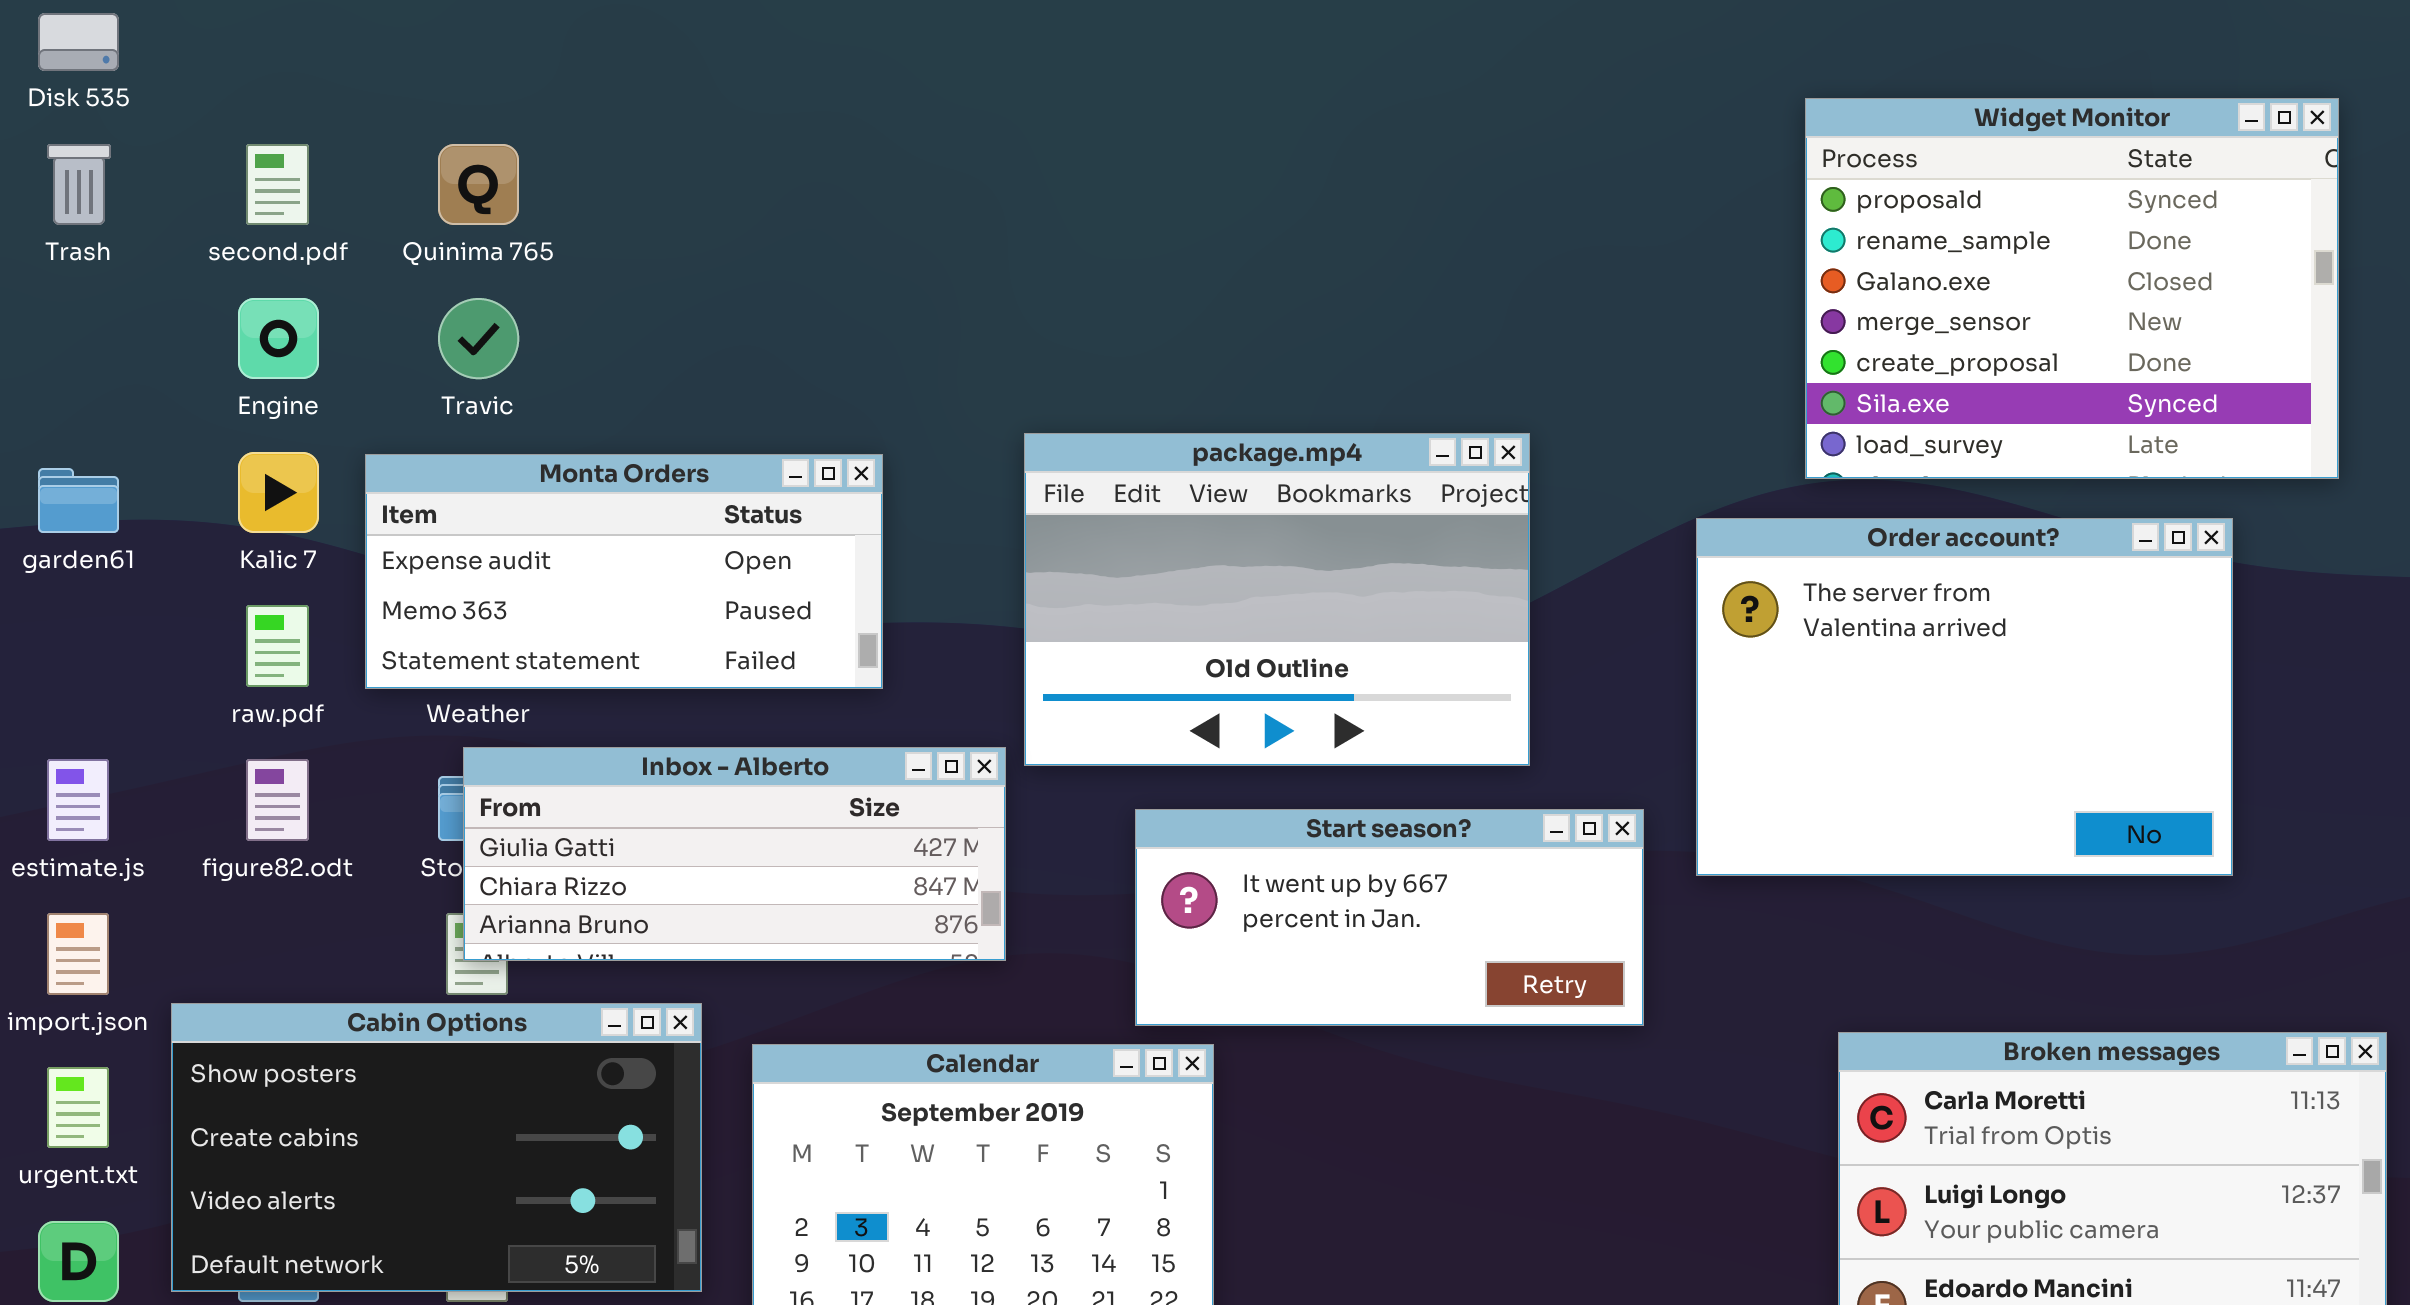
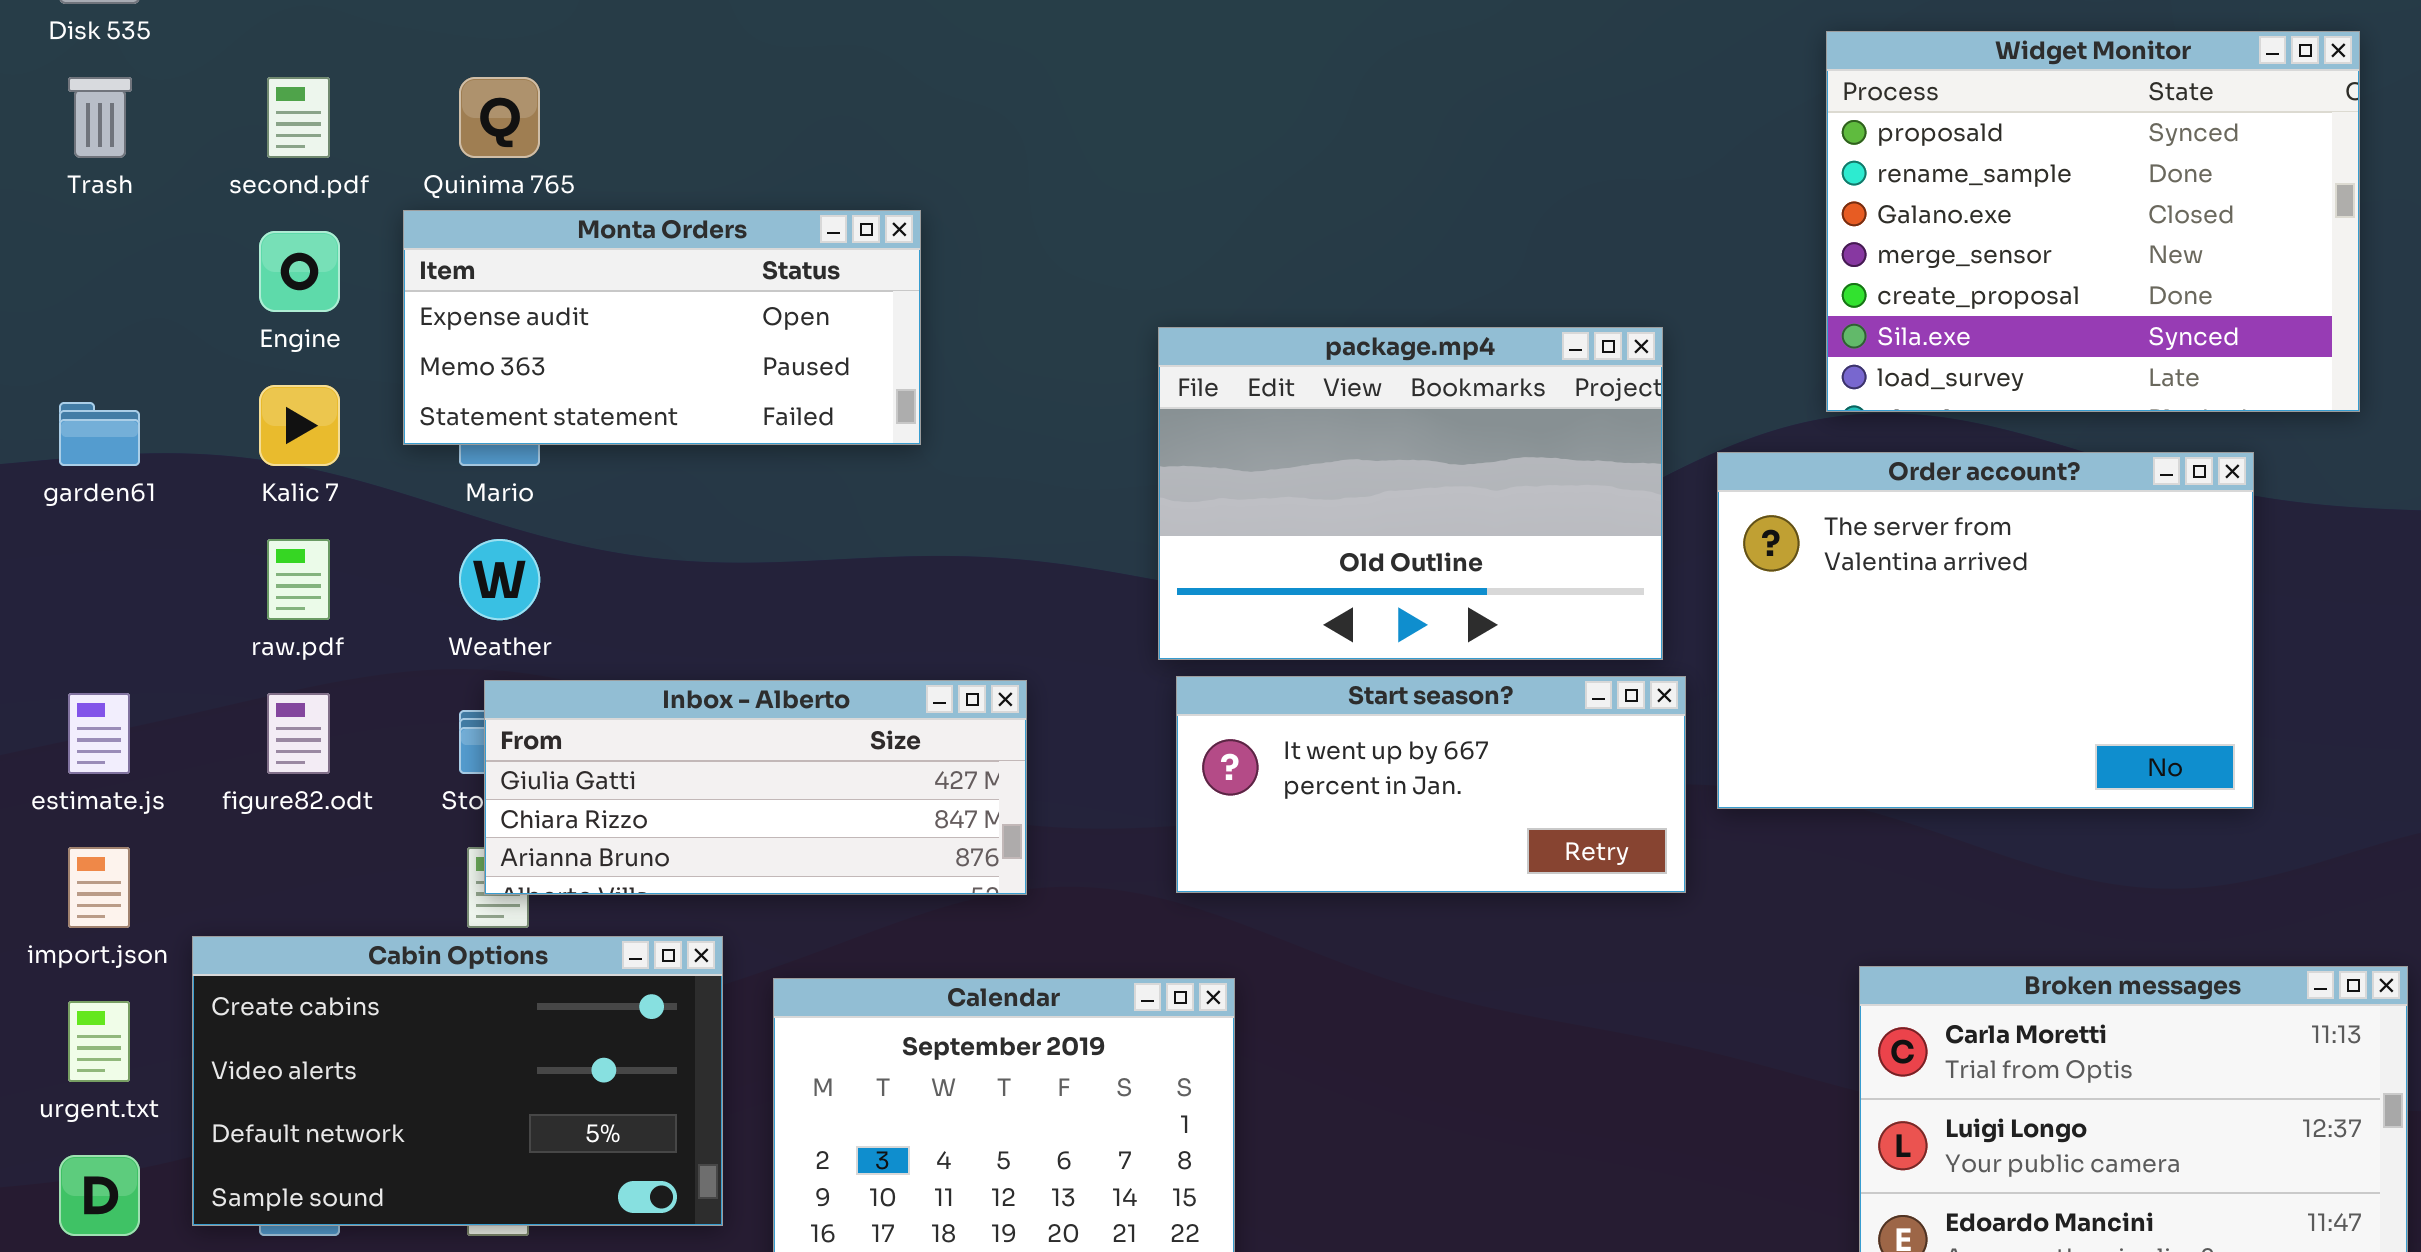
package.mp4: [1024,433,1530,766] -> [1158,327,1663,660], moved
Monta Orders: [365,454,883,689] -> [403,210,921,445], moved
Start season?: [1135,809,1644,1026] -> [1176,676,1686,893], moved
Cabin Options: [171,1003,702,1292] -> [192,936,723,1226], scrolled down 1 row

